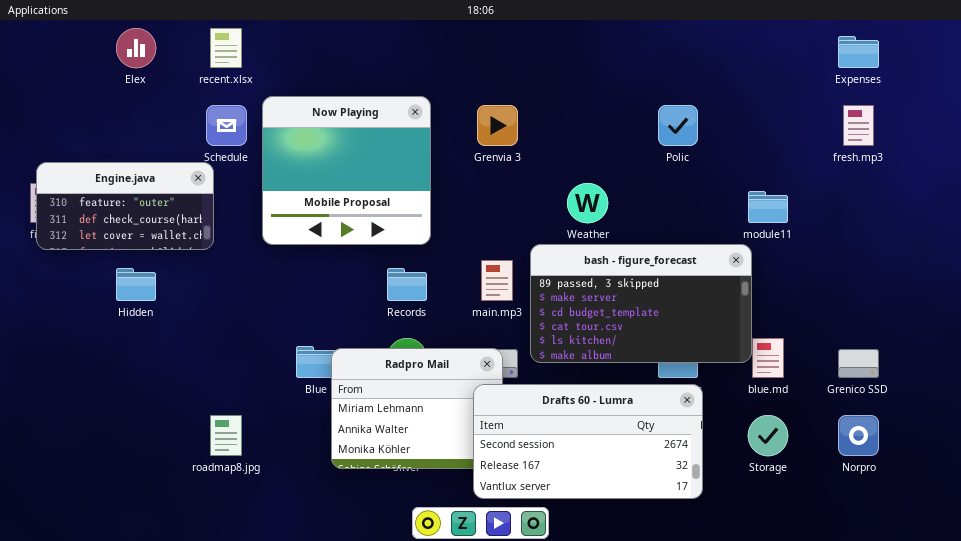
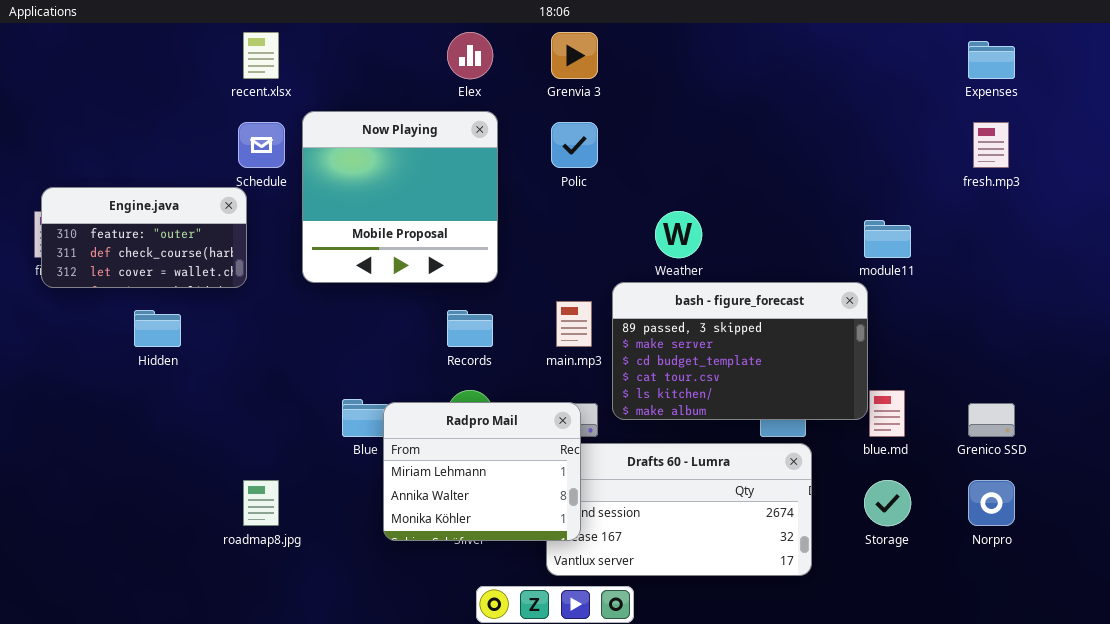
Elex: [116,28,156,68] -> [447,32,493,79], moved
Grenvia 3: [477,105,518,146] -> [551,32,598,79], moved
Polic: [658,105,698,146] -> [551,122,598,168], moved
Radpro Mail: [331,348,503,469] -> [383,402,581,541], raised

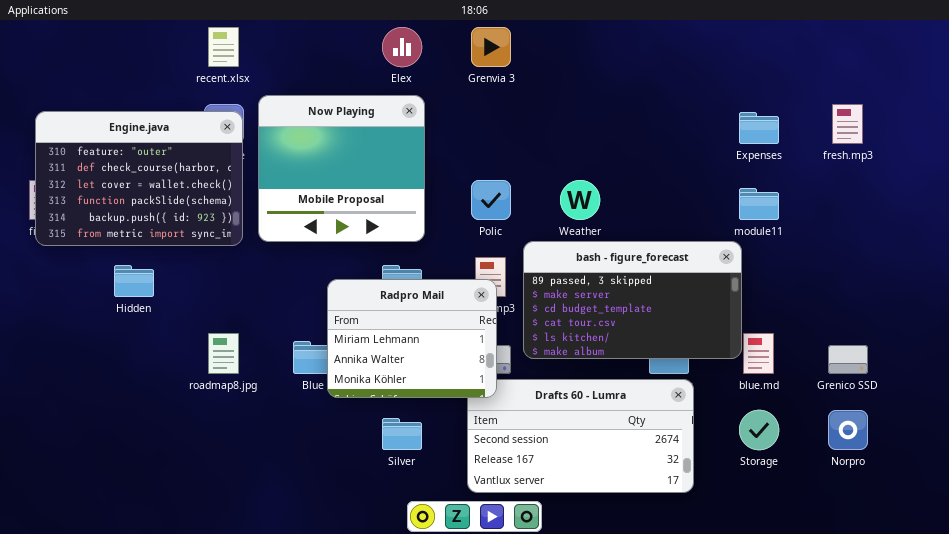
Expenses: [968,41,1015,79] -> [739,112,779,144], moved
Polic: [551,122,598,168] -> [471,180,511,220], moved
Engine.java: [41,187,247,288] -> [35,111,243,246], resized
Radpro Mail: [383,402,581,541] -> [327,279,497,398], moved
roadmap8.jpg: [243,480,279,526] -> [208,333,239,374], moved

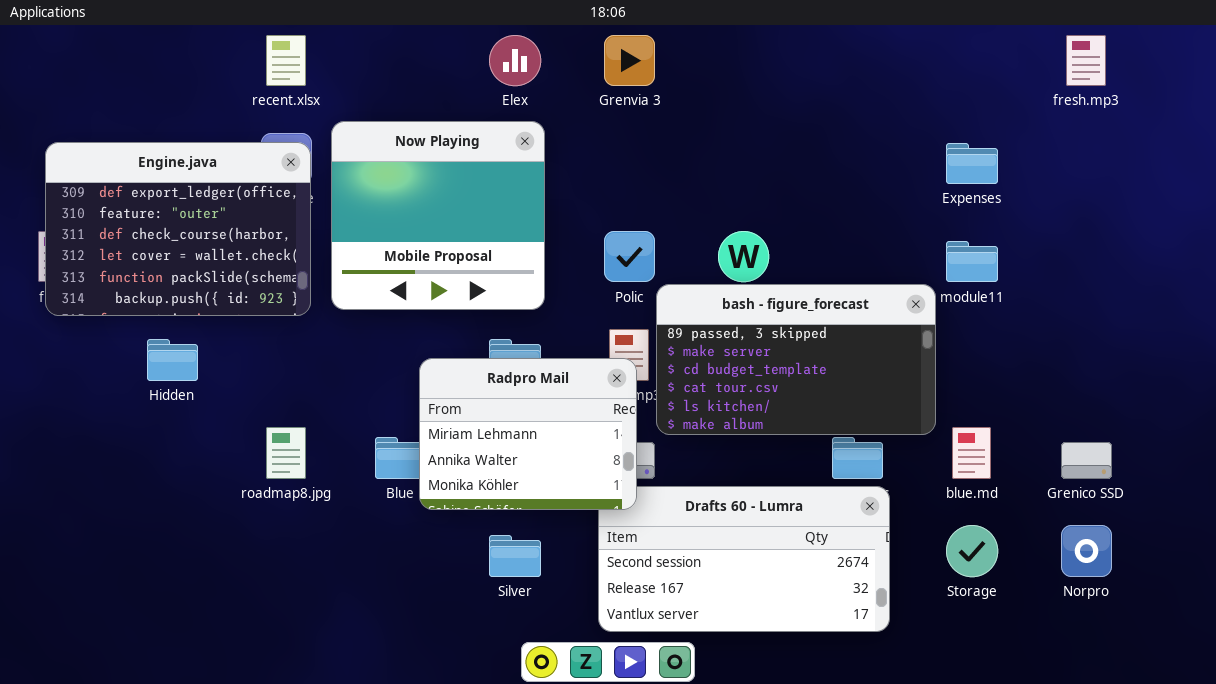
fresh.mp3: [832,104,863,144] -> [1066,35,1106,86], moved
Engine.java: [35,111,243,246] -> [45,142,311,316], scrolled up 1 row
bash - figure_forecast: [523,241,742,359] -> [656,284,936,435], moved

